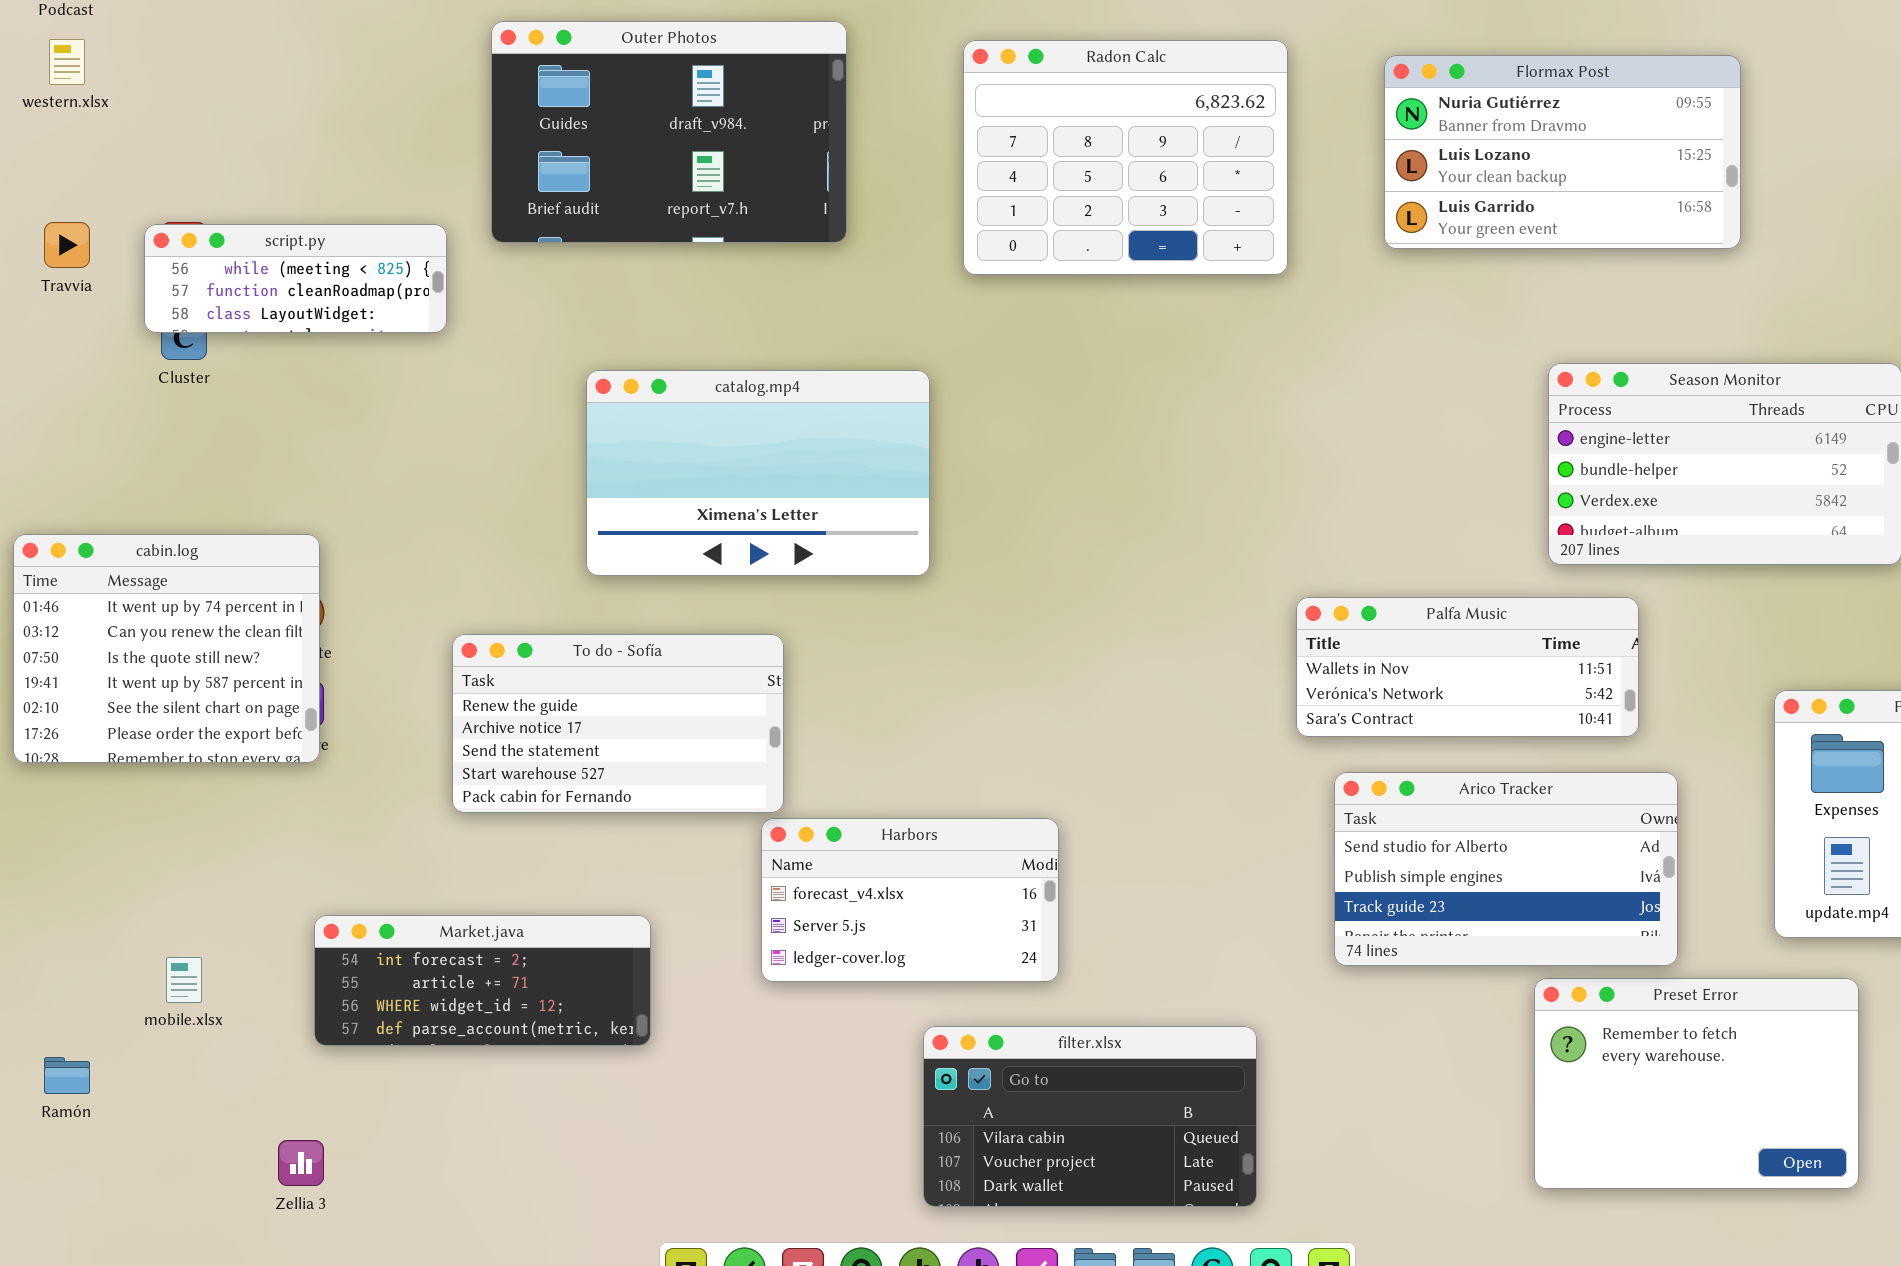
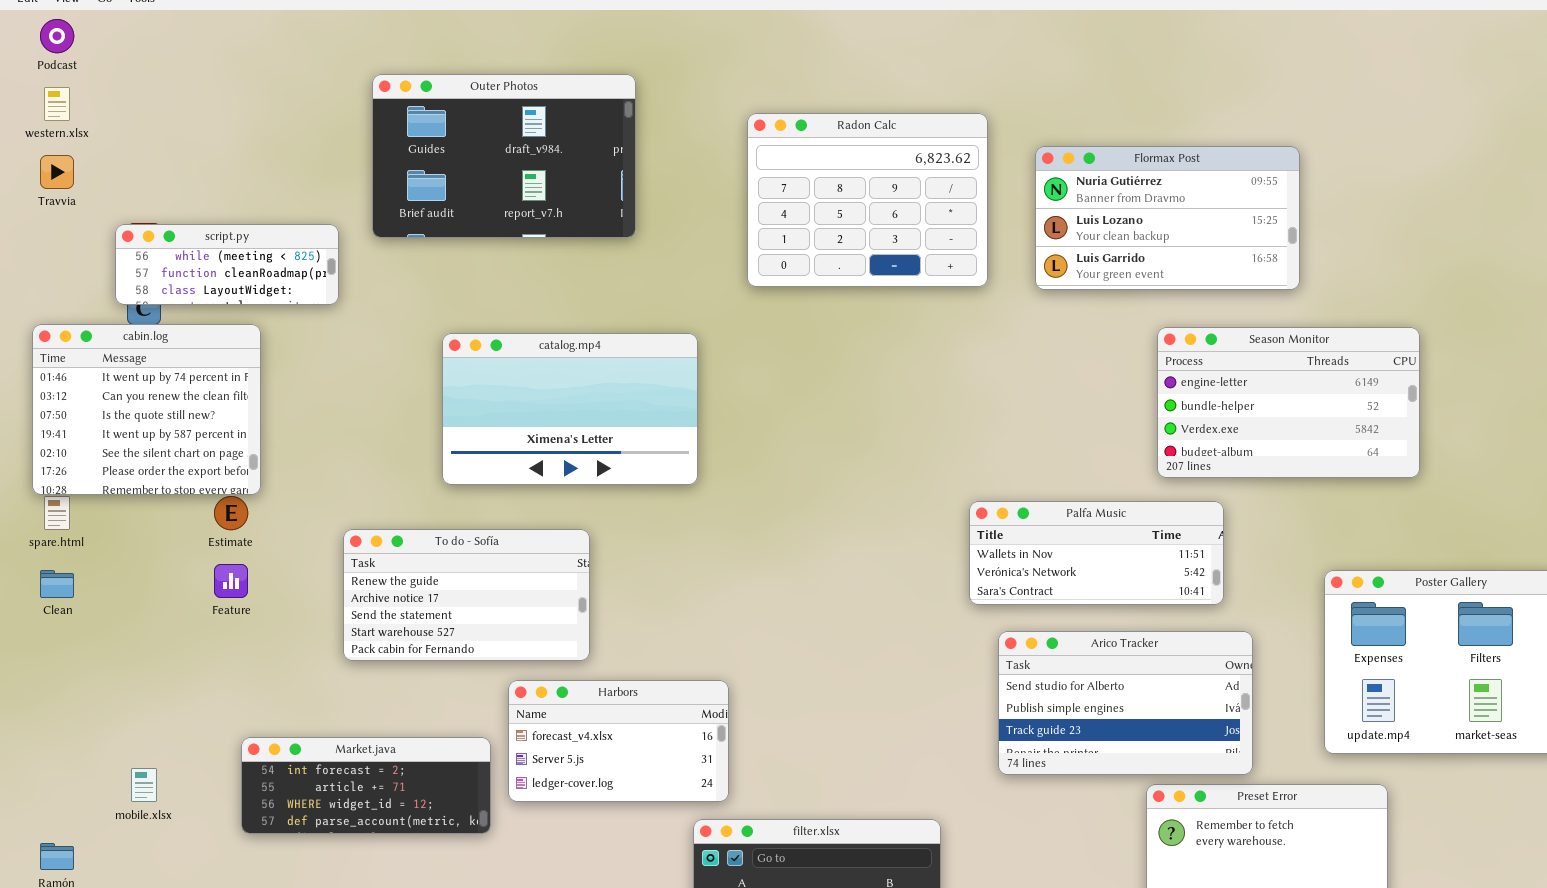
Radon Calc: [963,40,1288,275] -> [747,113,988,287], moved
Flormax Post: [1384,55,1741,249] -> [1035,146,1300,290], moved
Travvia: [44,222,90,268] -> [40,155,74,189], moved
cabin.log: [13,534,320,763] -> [32,324,261,495], moved
Harbors: [761,818,1059,982] -> [508,680,729,802], moved

